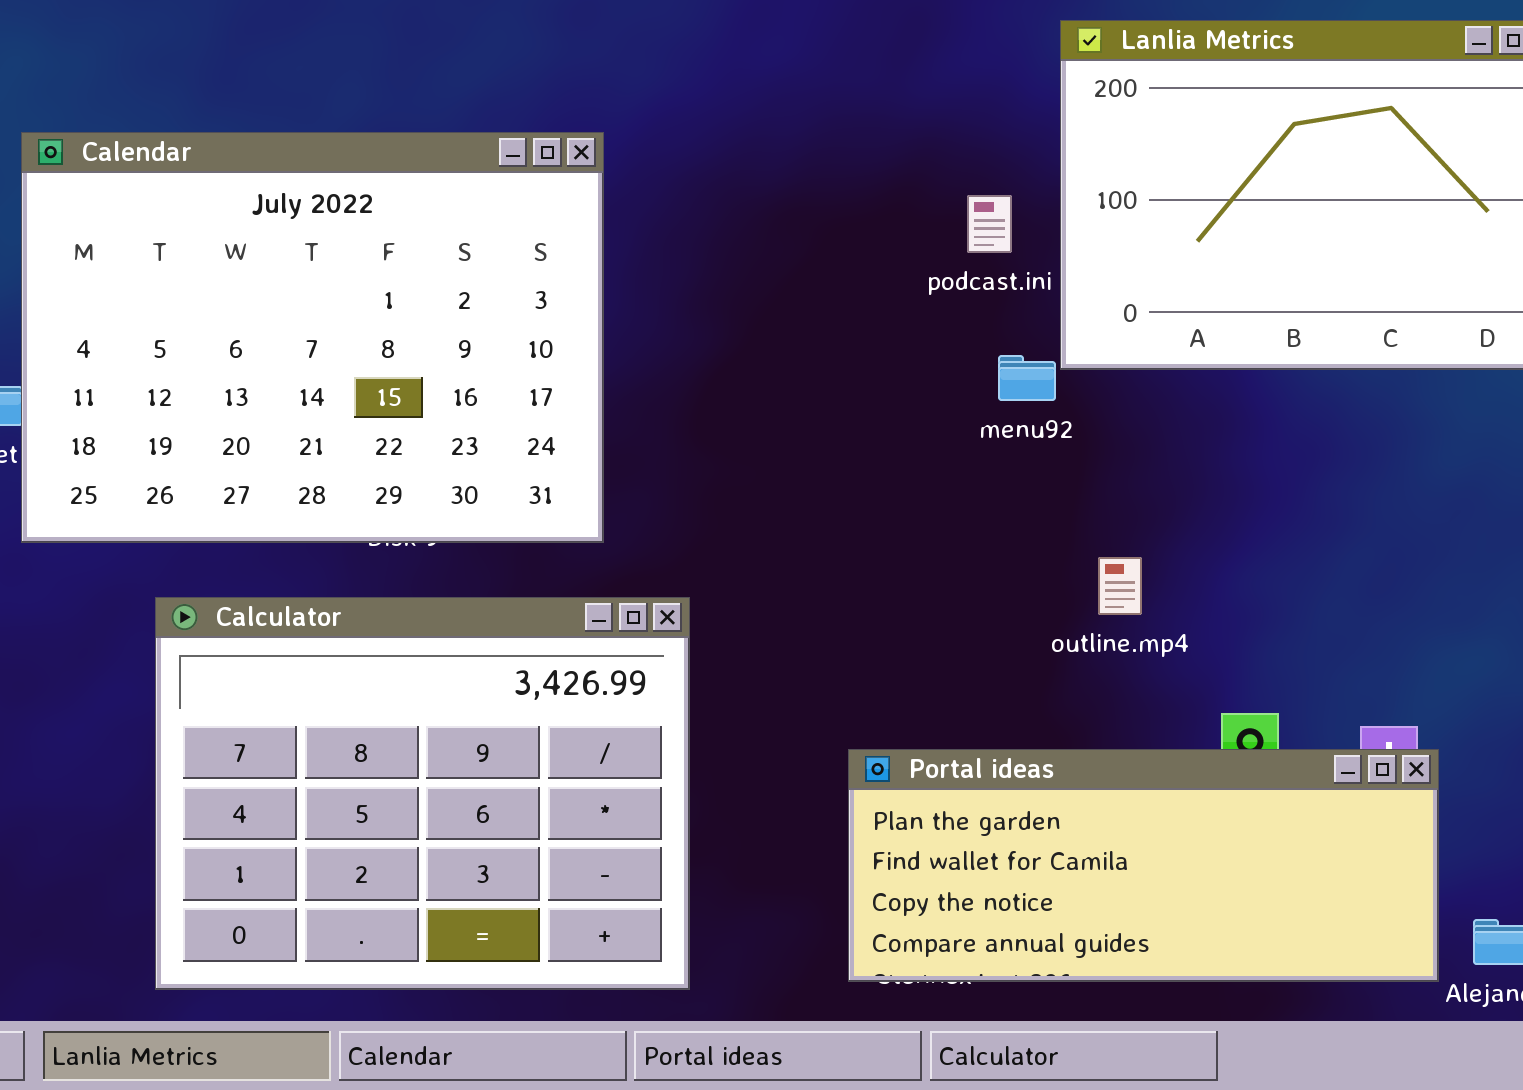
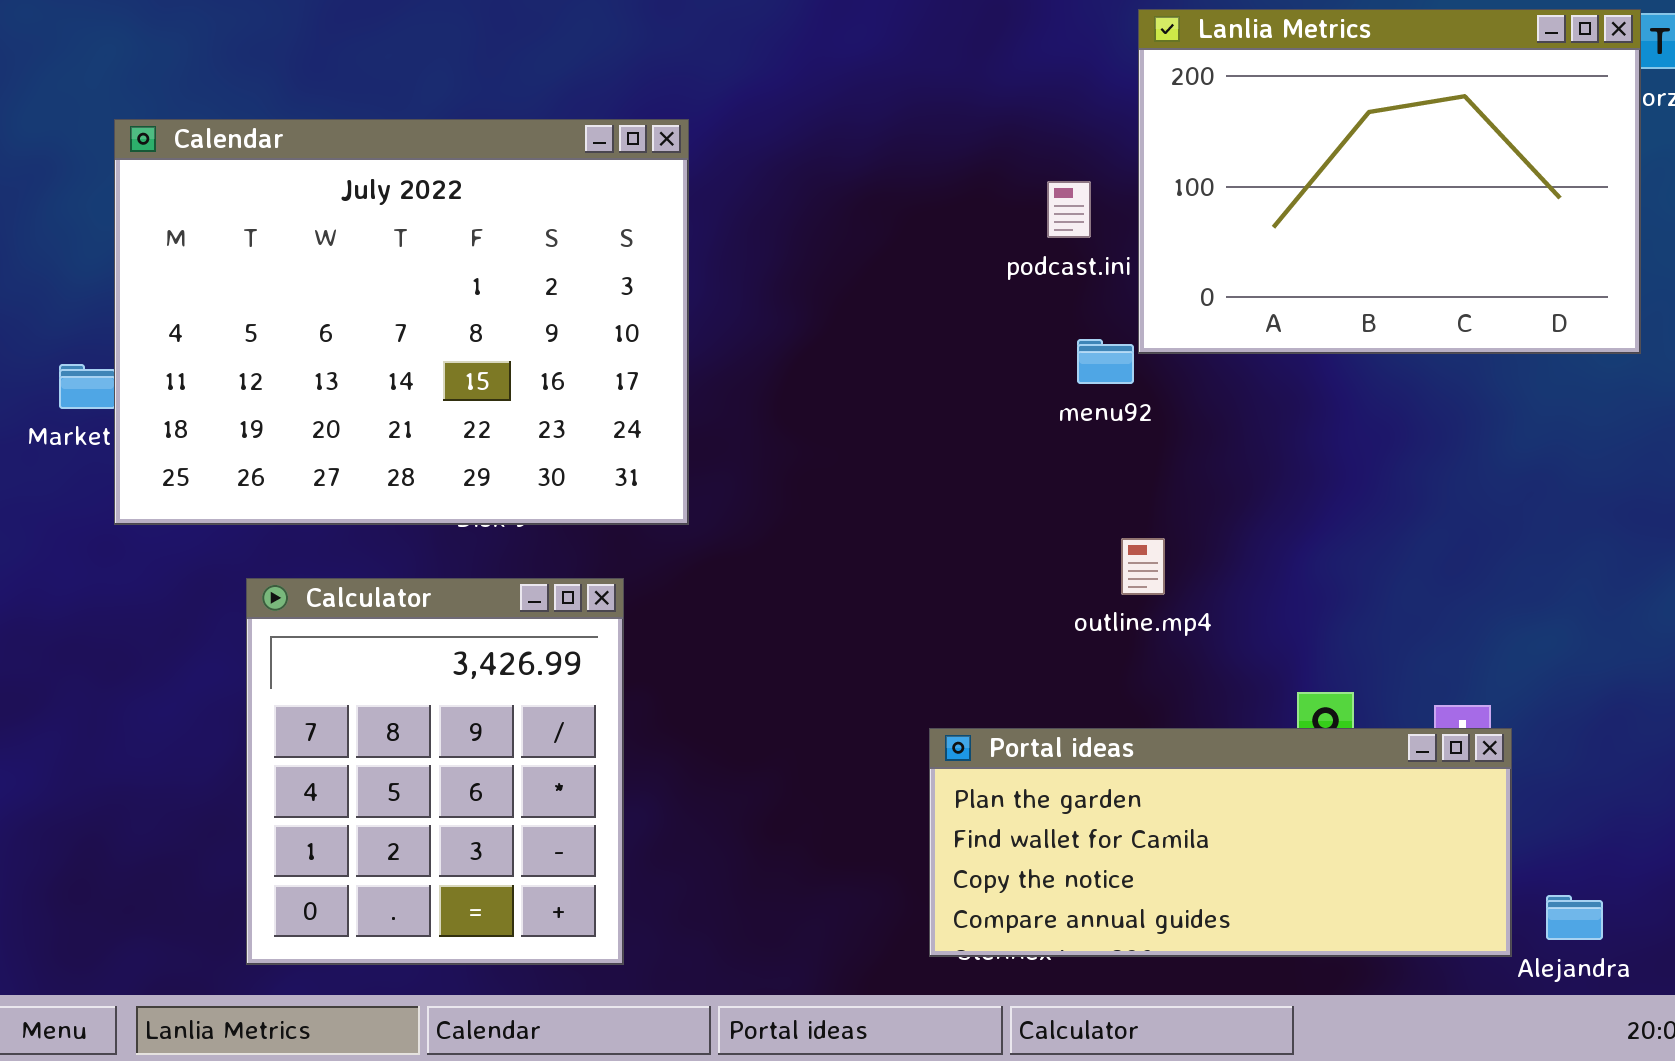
outline.mp4: [1098,557,1142,615] -> [1121,538,1165,595], moved
Calculator: [155,597,690,990] -> [246,578,624,965], resized

